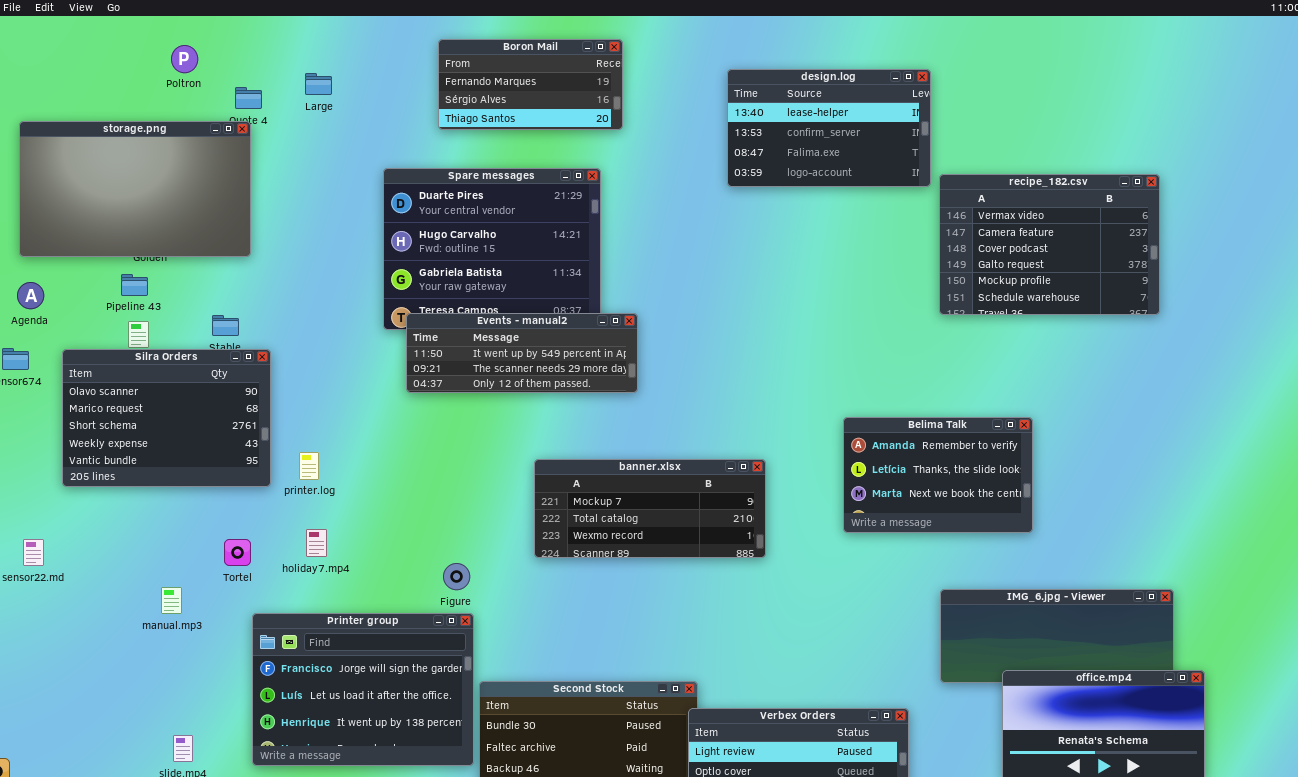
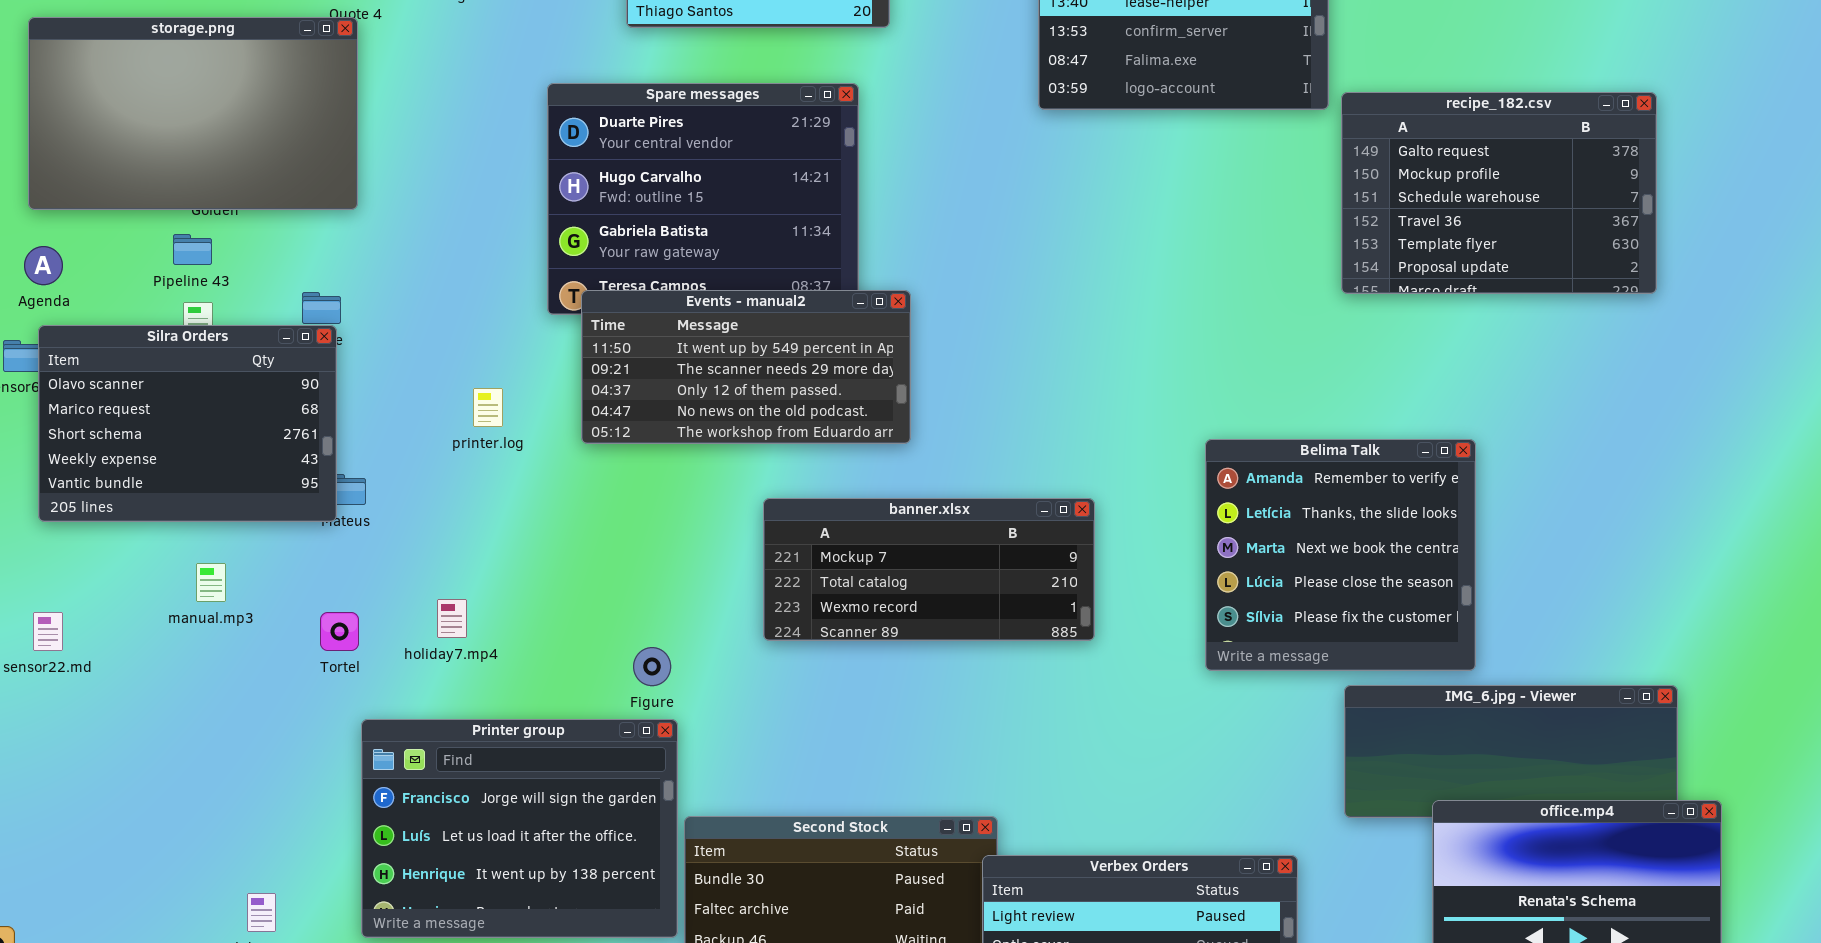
recipe_182.csv: [939,174,1160,315] -> [1341,92,1657,294], scrolled down 3 rows
Events - manual2: [406,313,638,393] -> [581,290,911,444], resized
Silra Orders: [62,349,271,487] -> [38,325,337,522], moved
Belima Talk: [843,417,1033,533] -> [1205,439,1476,671], resized
printer.log: [299,452,319,480] -> [473,388,503,427], moved
manual.mp3: [161,587,182,614] -> [196,563,226,602], moved

